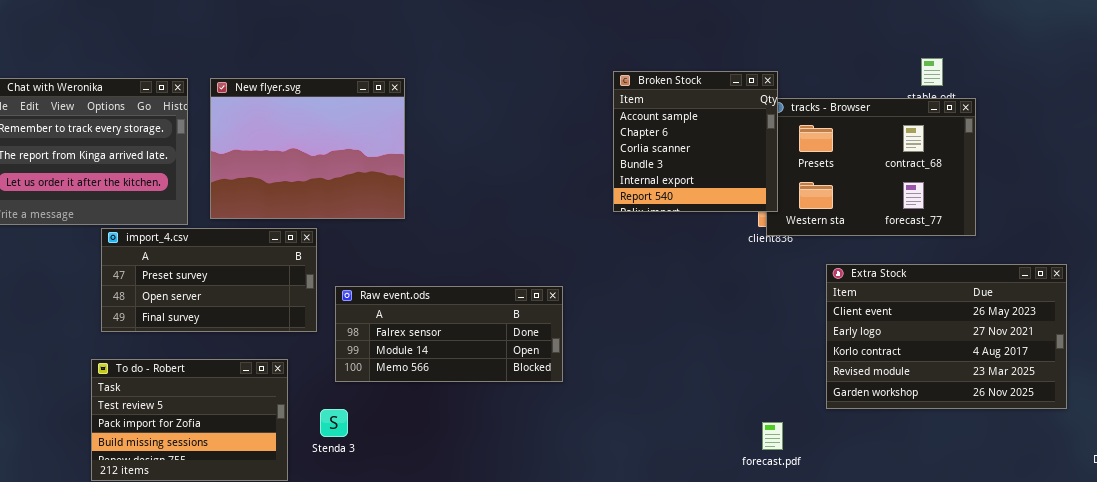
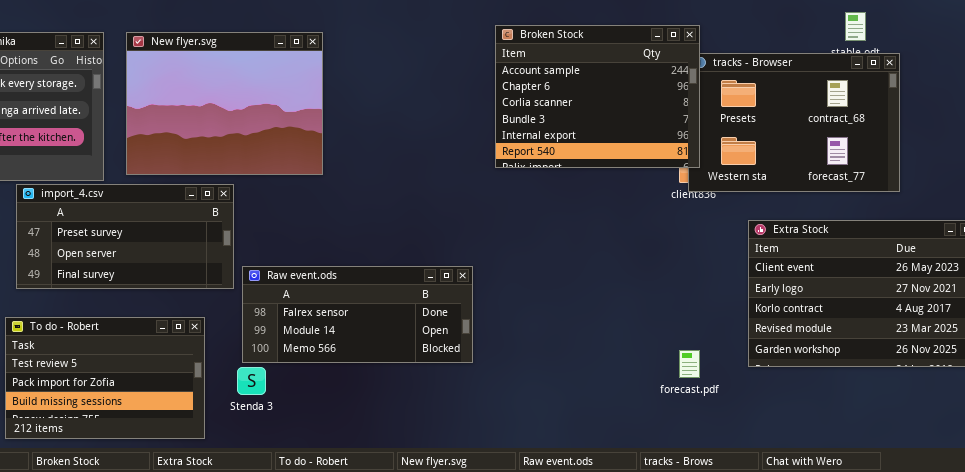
Broken Stock: [613,71,778,212] -> [495,25,700,168], resized
Raw event.ods: [335,286,563,382] -> [242,266,473,363], moved
forecast.pdf: [762,422,783,450] -> [679,350,700,378], moved

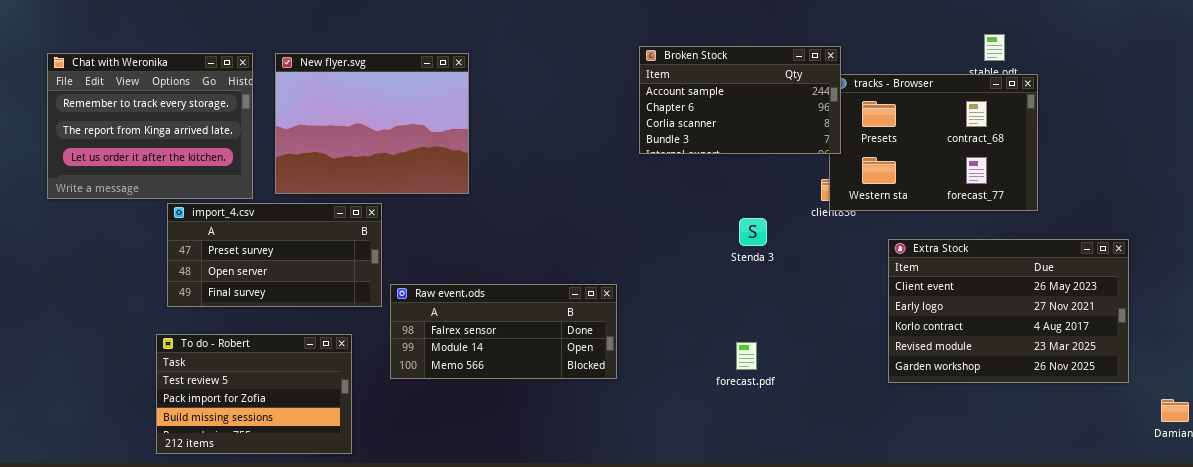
Broken Stock: [495,25,700,168] -> [639,46,841,154], resized
forecast.pdf: [679,350,700,378] -> [736,342,757,370], moved
Stenda 3: [237,367,266,395] -> [739,218,767,246], moved

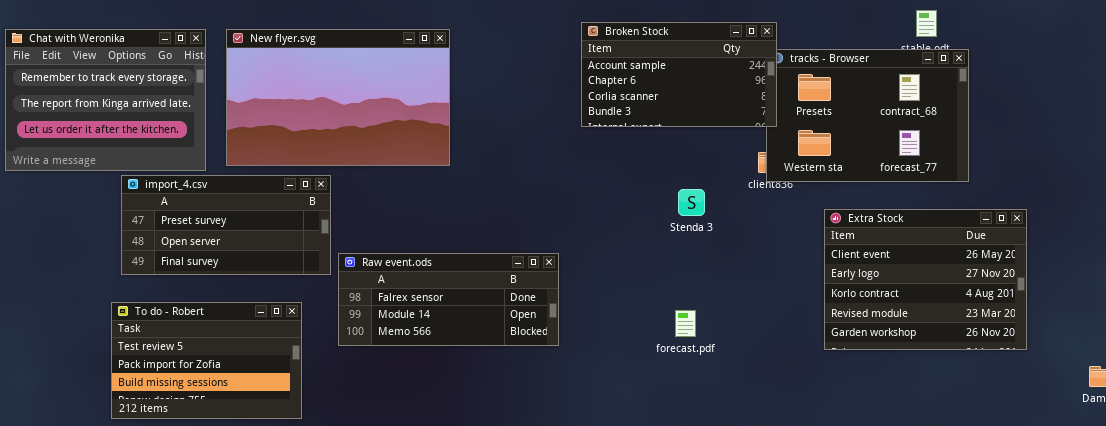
New flyer.svg: [275,53,469,194] -> [226,29,450,166], resized
Extra Stock: [888,239,1129,383] -> [824,209,1027,350], resized

